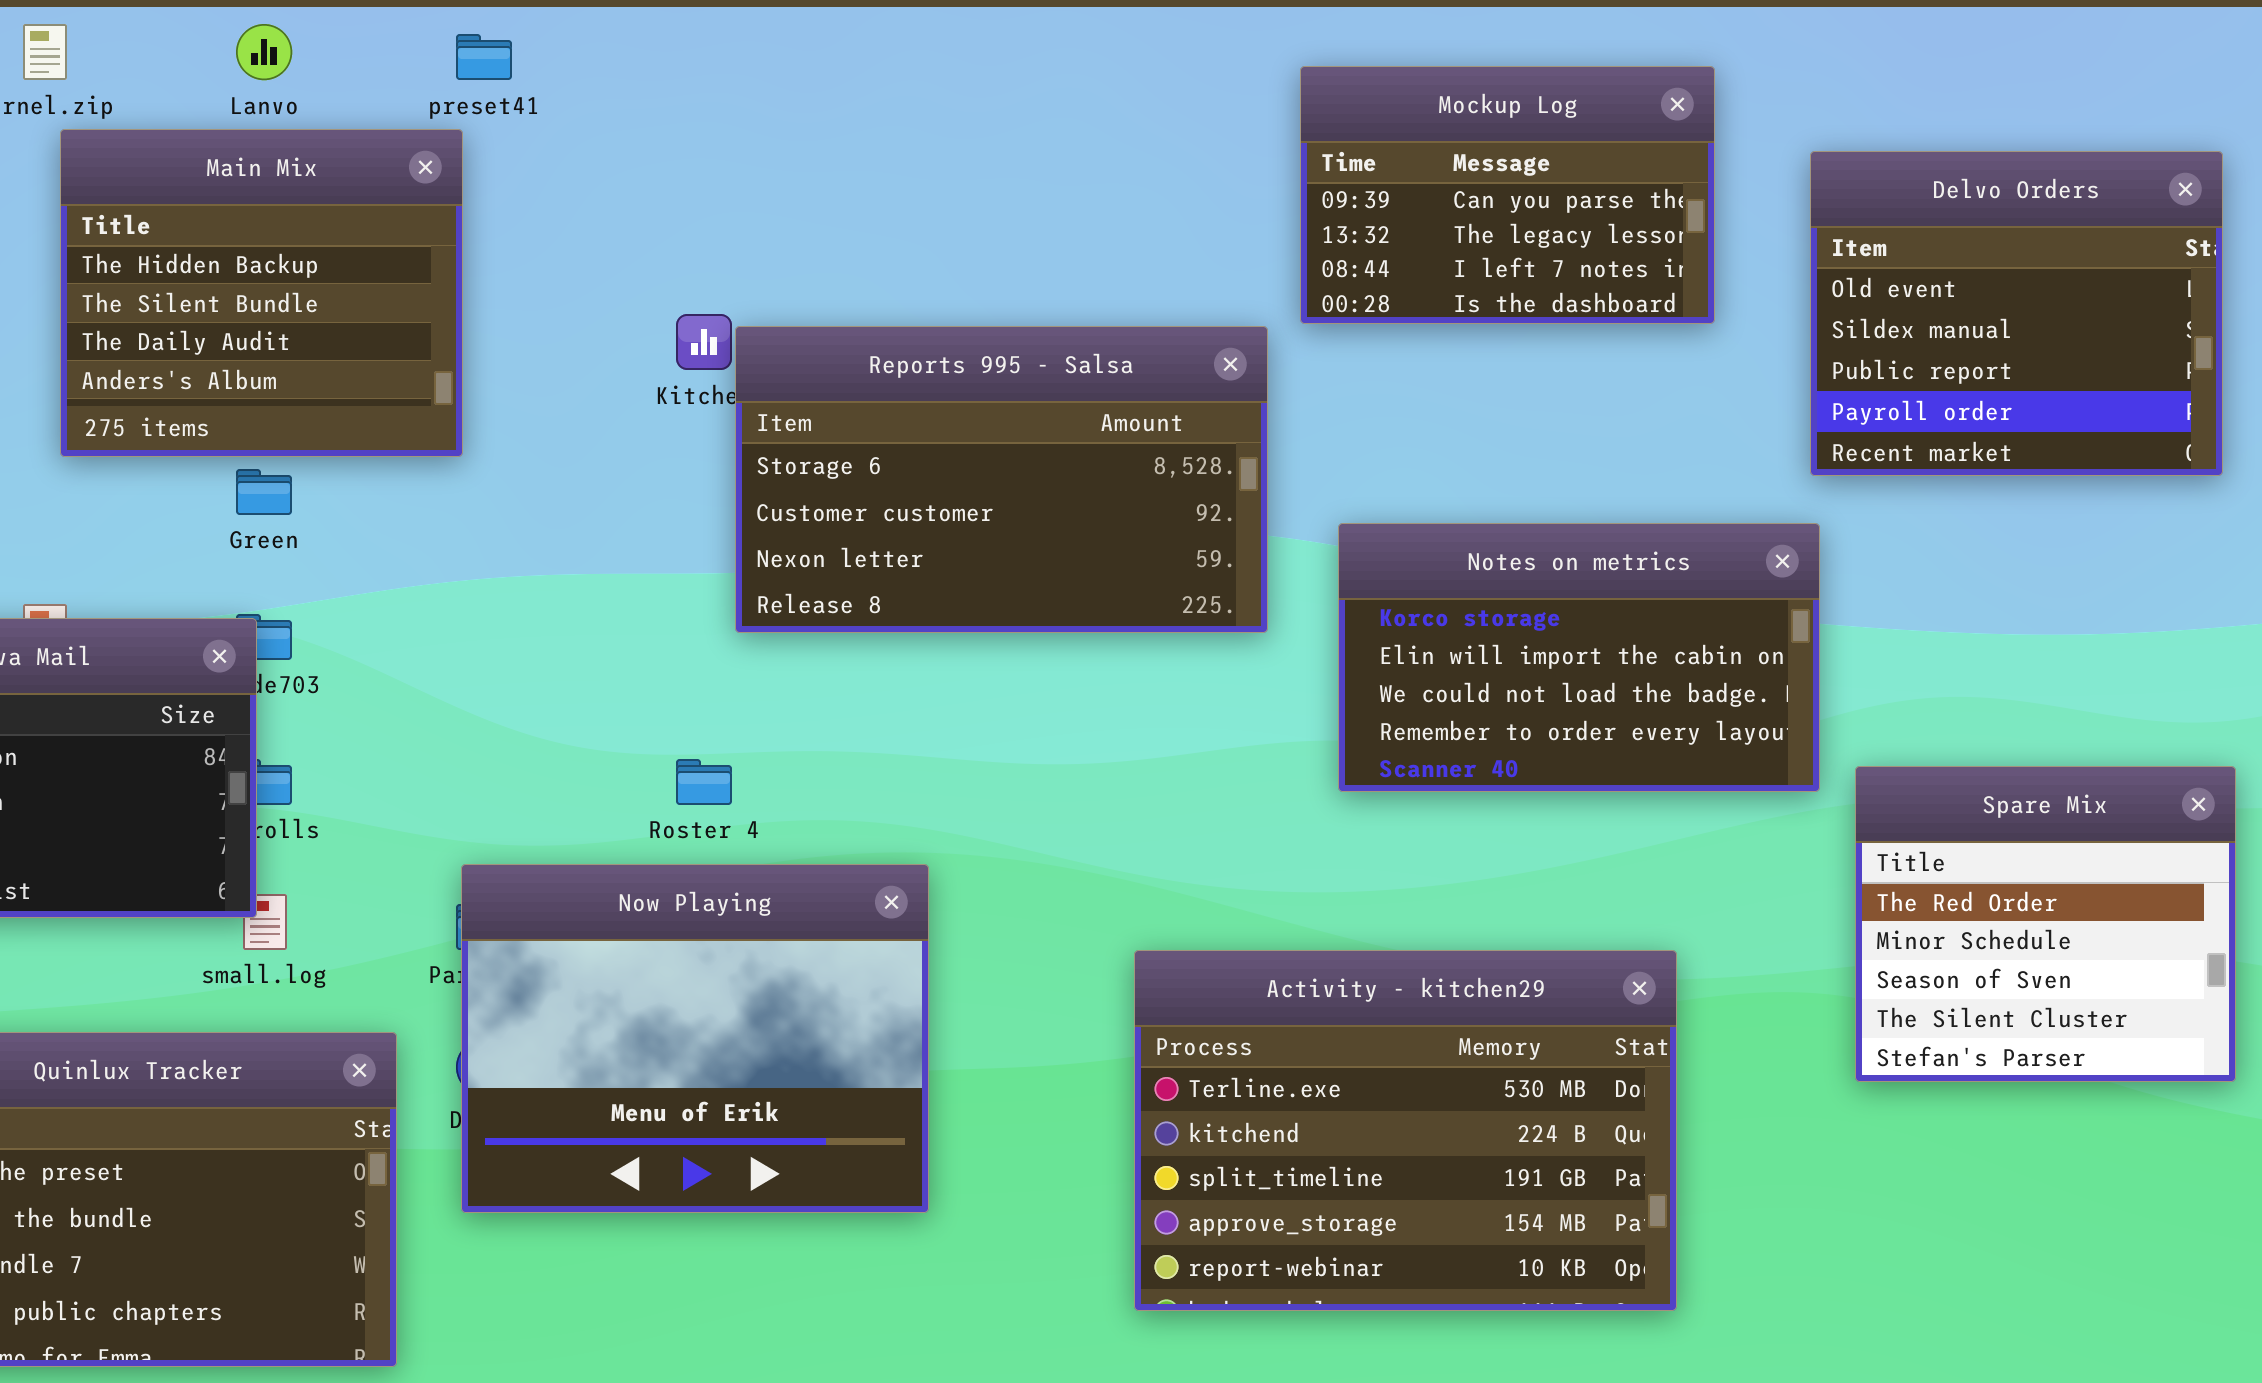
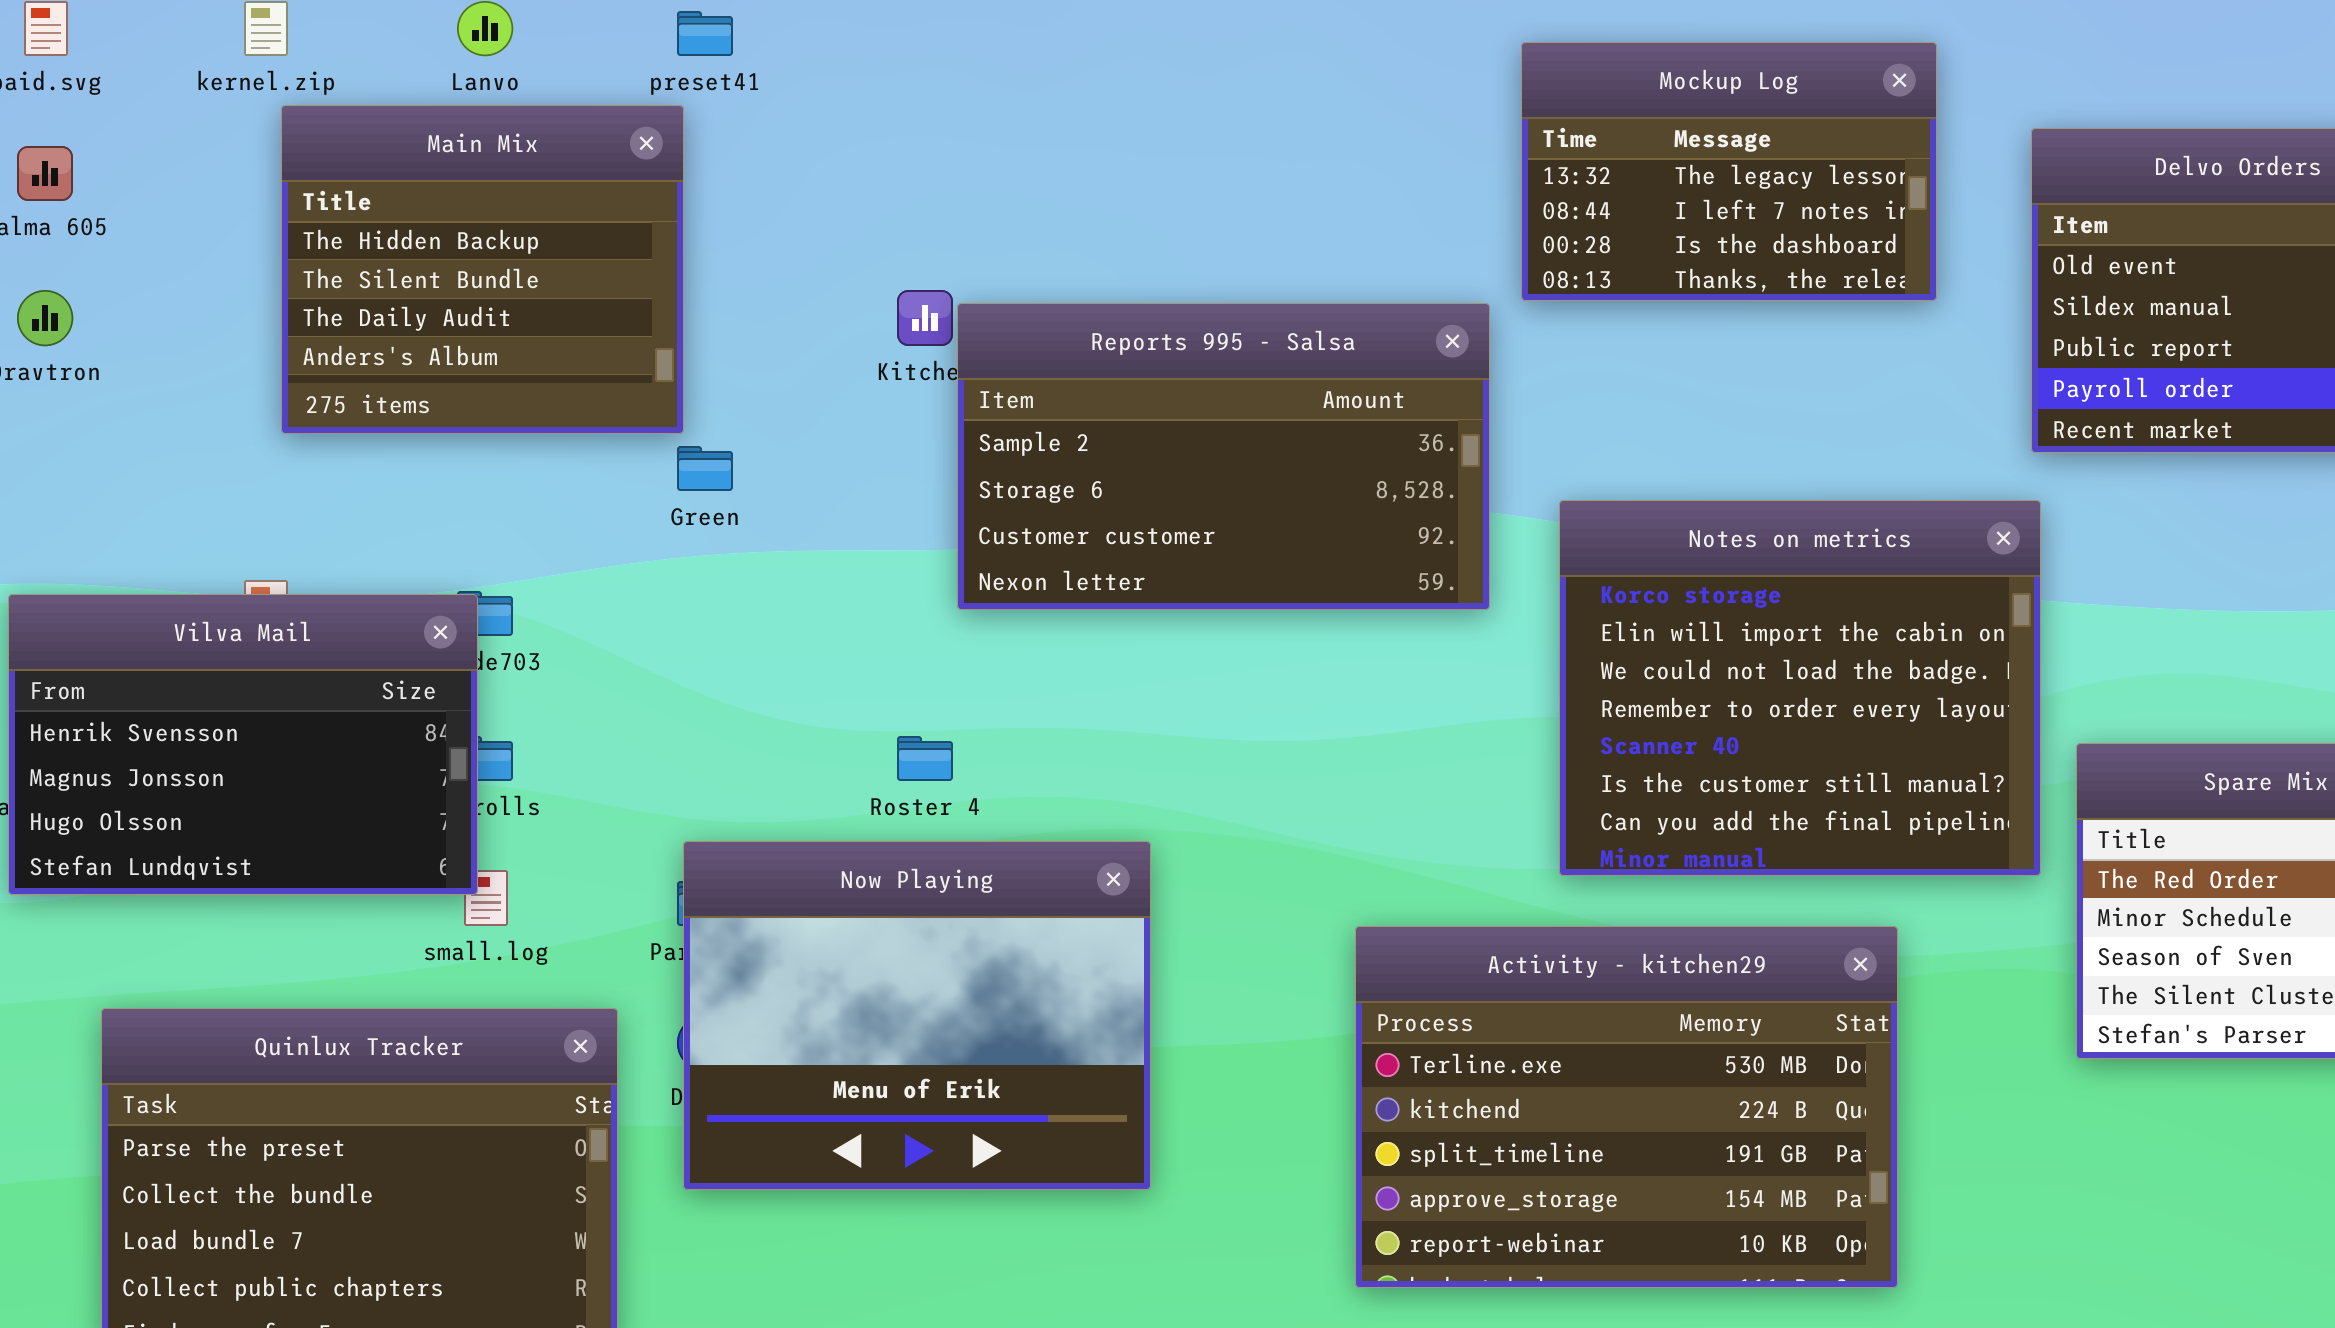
Mockup Log: [1300,66,1715,324] -> [1521,42,1937,301], scrolled down 1 row
Reports 995 - Salsa: [735,326,1268,633] -> [957,303,1490,610], scrolled up 1 row
Green: [236,469,292,515] -> [677,446,733,491], moved
Notes on metrics: [1338,523,1820,792] -> [1559,500,2041,876], resized

